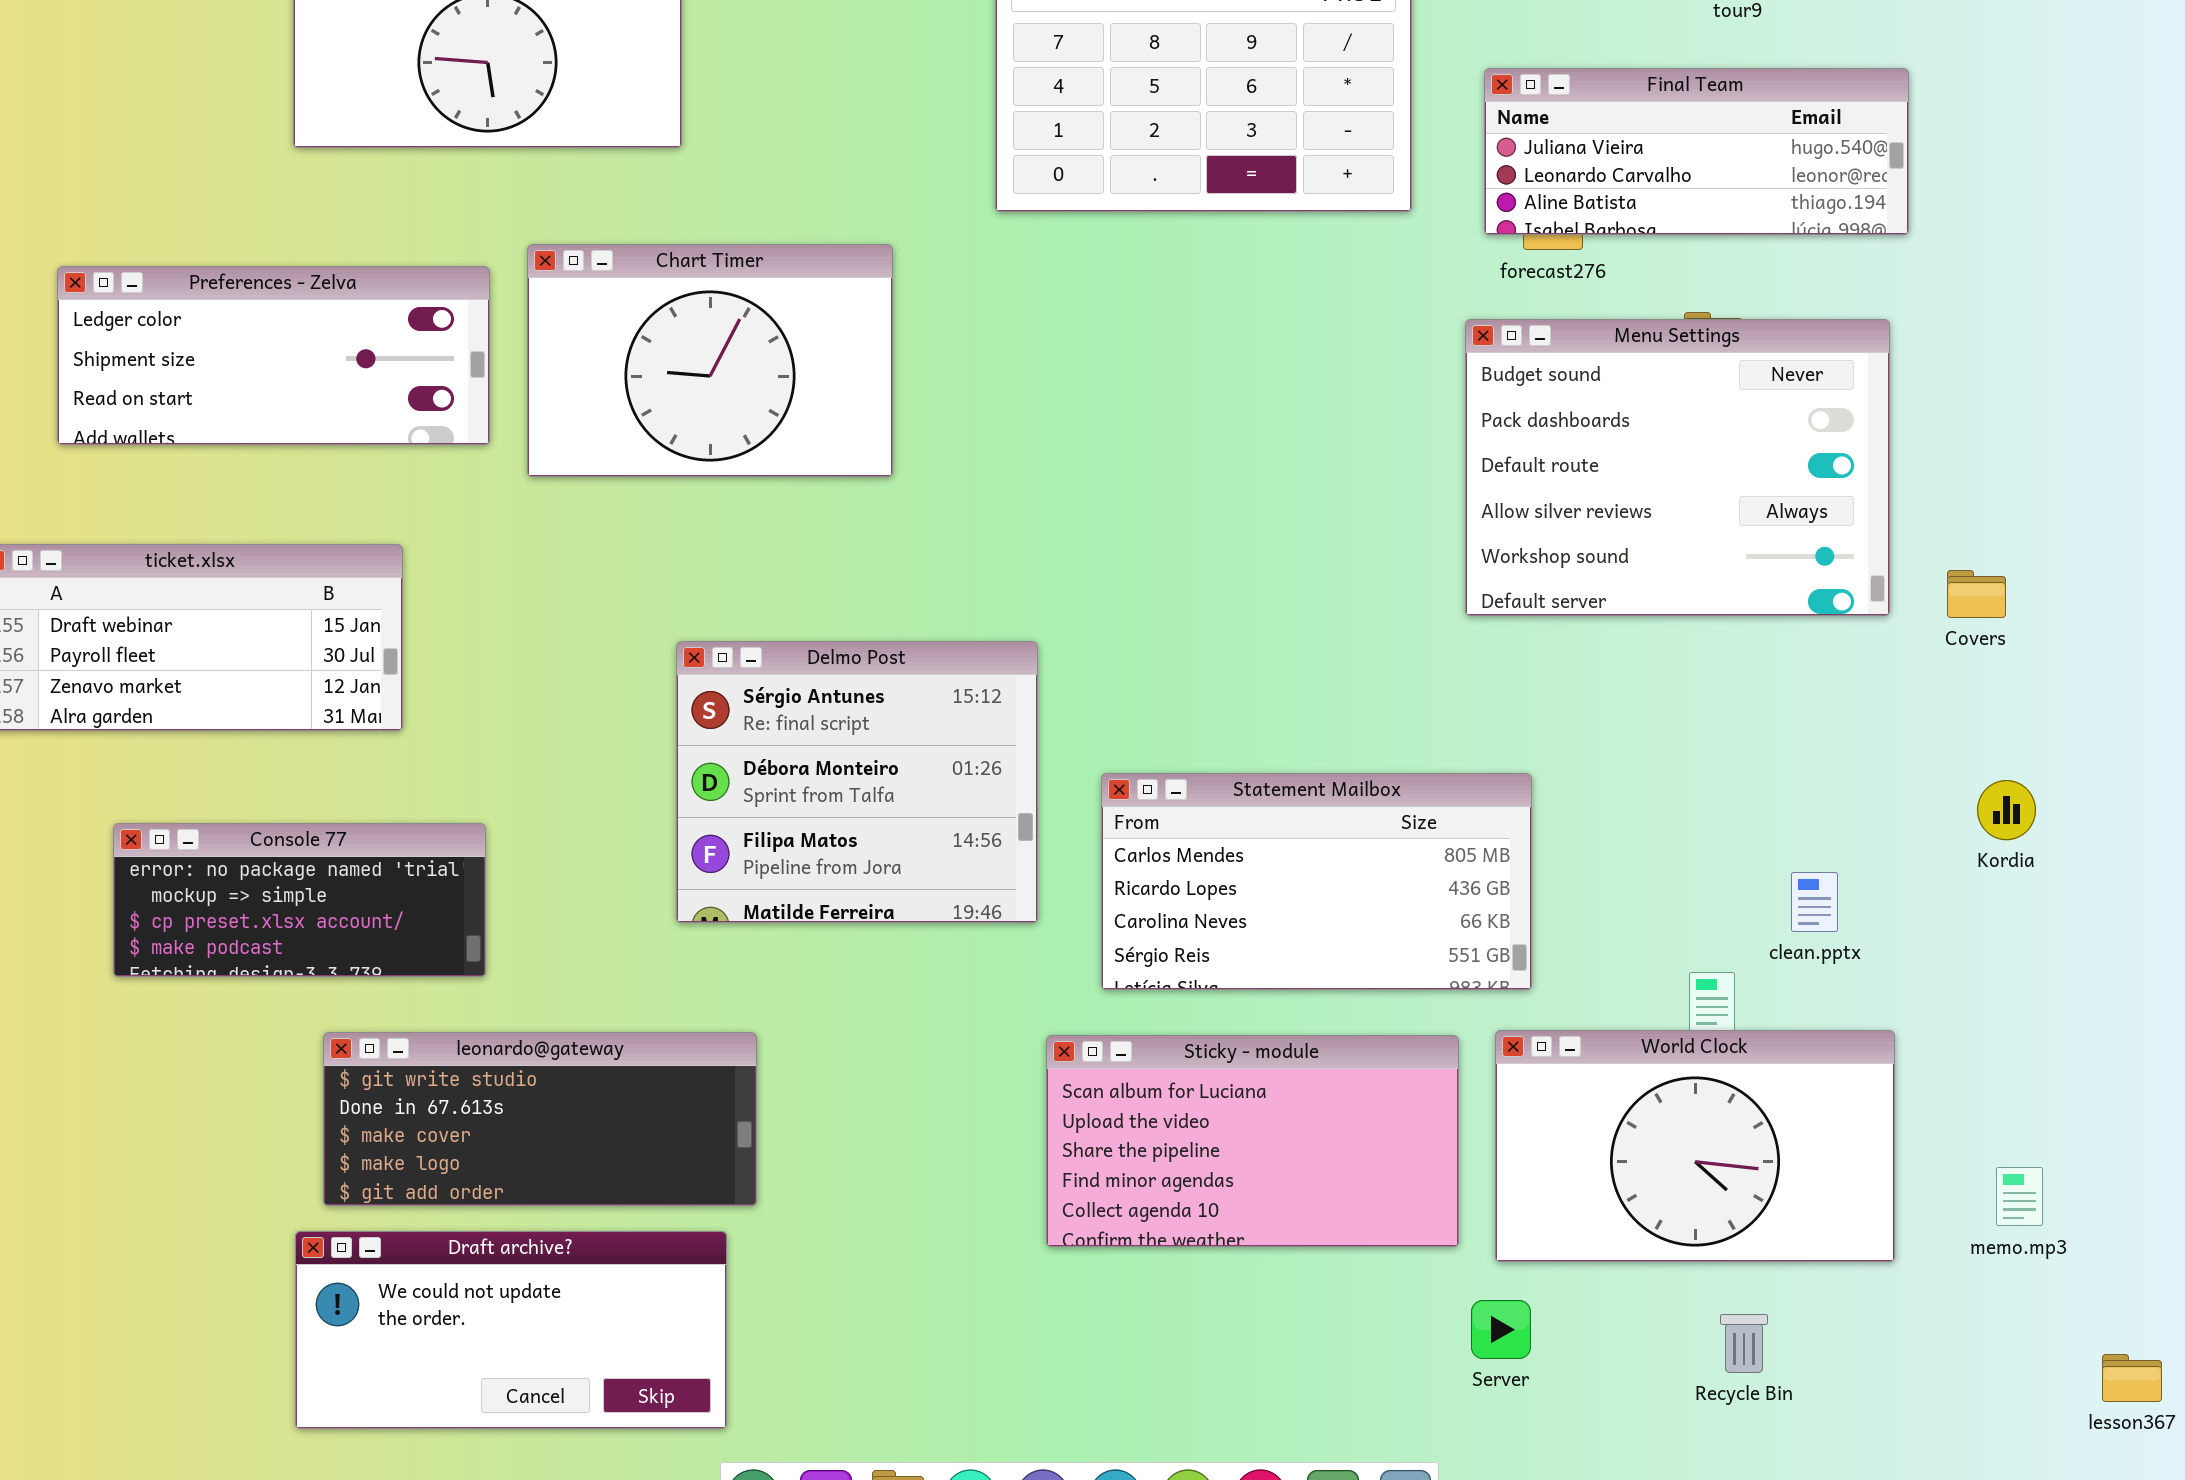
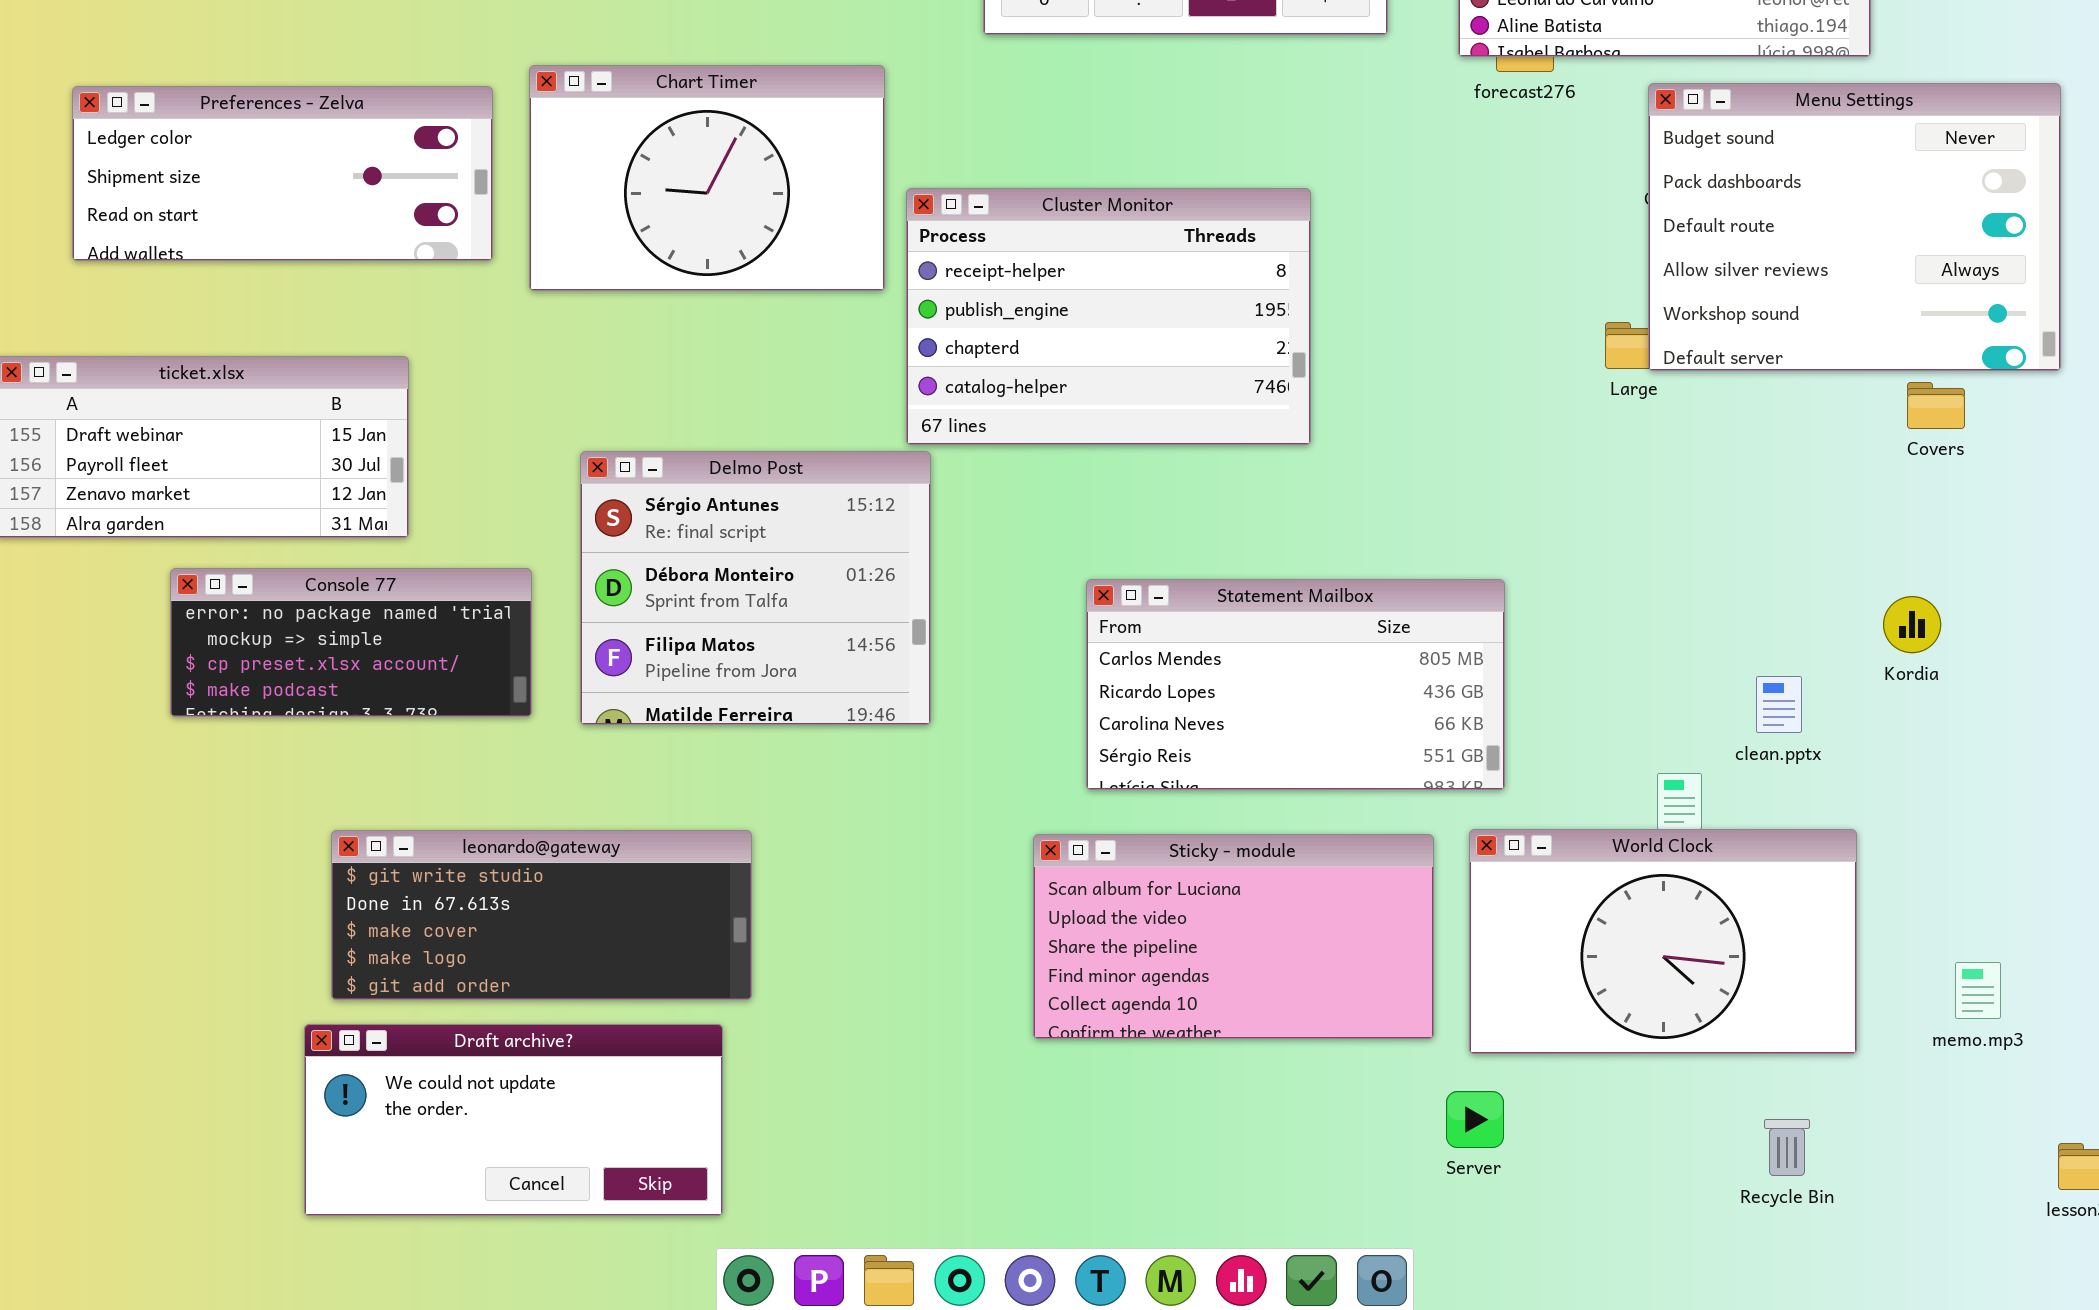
Menu Settings: [1465,319,1890,616] -> [1648,83,2061,371], moved
Cluster Monitor: none -> [906,188,1311,445], opened
Delmo Post: [676,641,1038,923] -> [580,451,931,725], moved
Kordia: [1977,780,2036,840] -> [1883,596,1941,653], moved
Console 77: [113,823,486,977] -> [170,568,532,717], moved
Recycle Bin: [1720,1314,1768,1373] -> [1764,1119,1810,1176], moved

